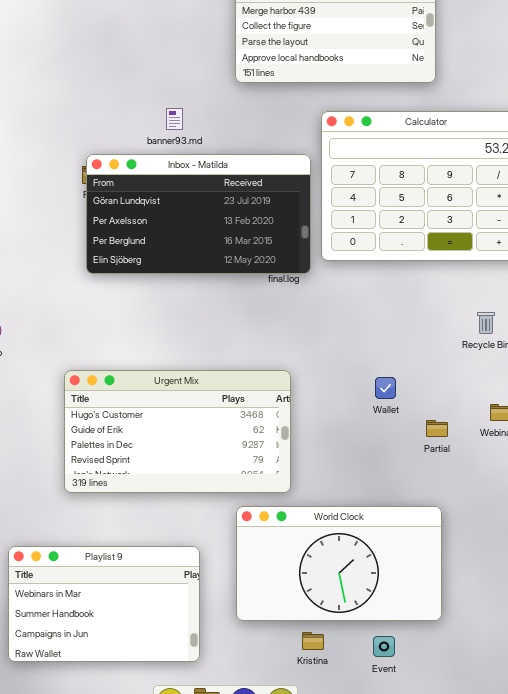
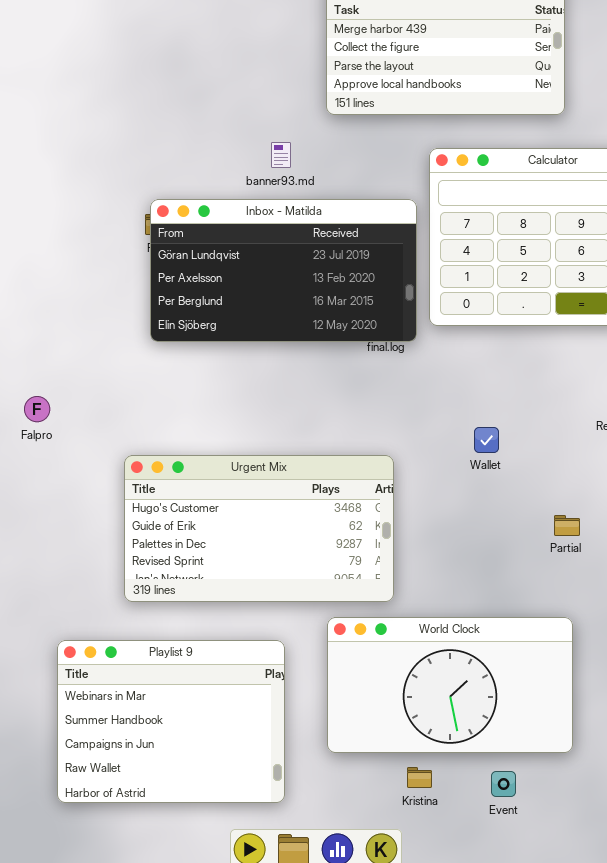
banner93.md: [166,108,183,130] -> [271,142,291,168], moved
Wallet: [375,377,396,399] -> [474,427,499,453], moved
Playlist 9: [8,546,200,662] -> [57,640,285,803], resized

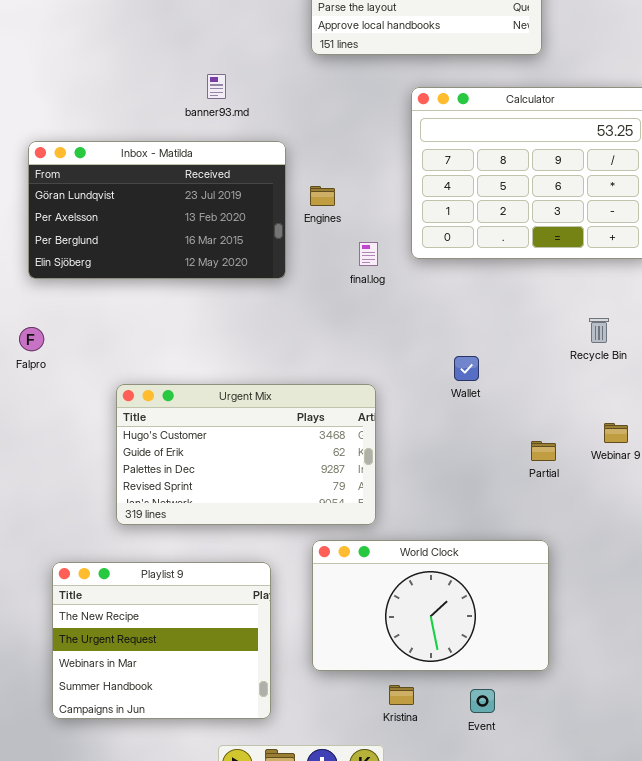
banner93.md: [271,142,291,168] -> [207,74,226,99], moved
Inbox - Matilda: [150,199,417,342] -> [28,141,286,279], moved
Playlist 9: [57,640,285,803] -> [52,562,271,719], scrolled up 2 rows

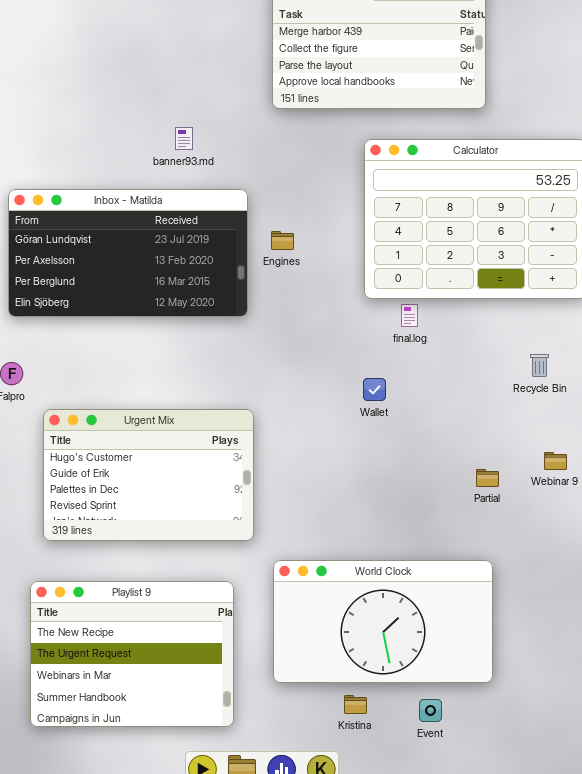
final.log: [359,242,378,266] -> [401,304,418,327], moved
Wallet: [454,356,479,381] -> [363,378,386,401], moved
Urgent Mix: [116,384,376,525] -> [43,409,254,541], moved, resized

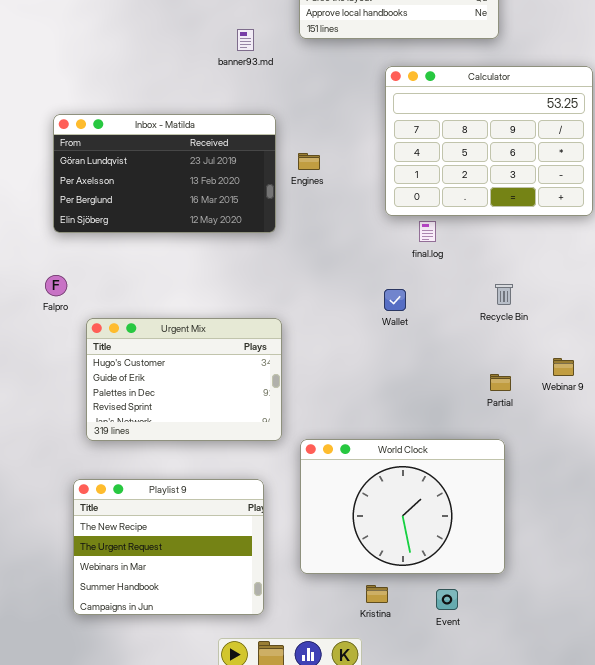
banner93.md: [175,127,193,150] -> [237,29,254,51], moved
Recycle Bin: [530,354,549,377] -> [495,284,513,305], moved
World Clock: [273,560,493,683] -> [300,439,505,574], resized

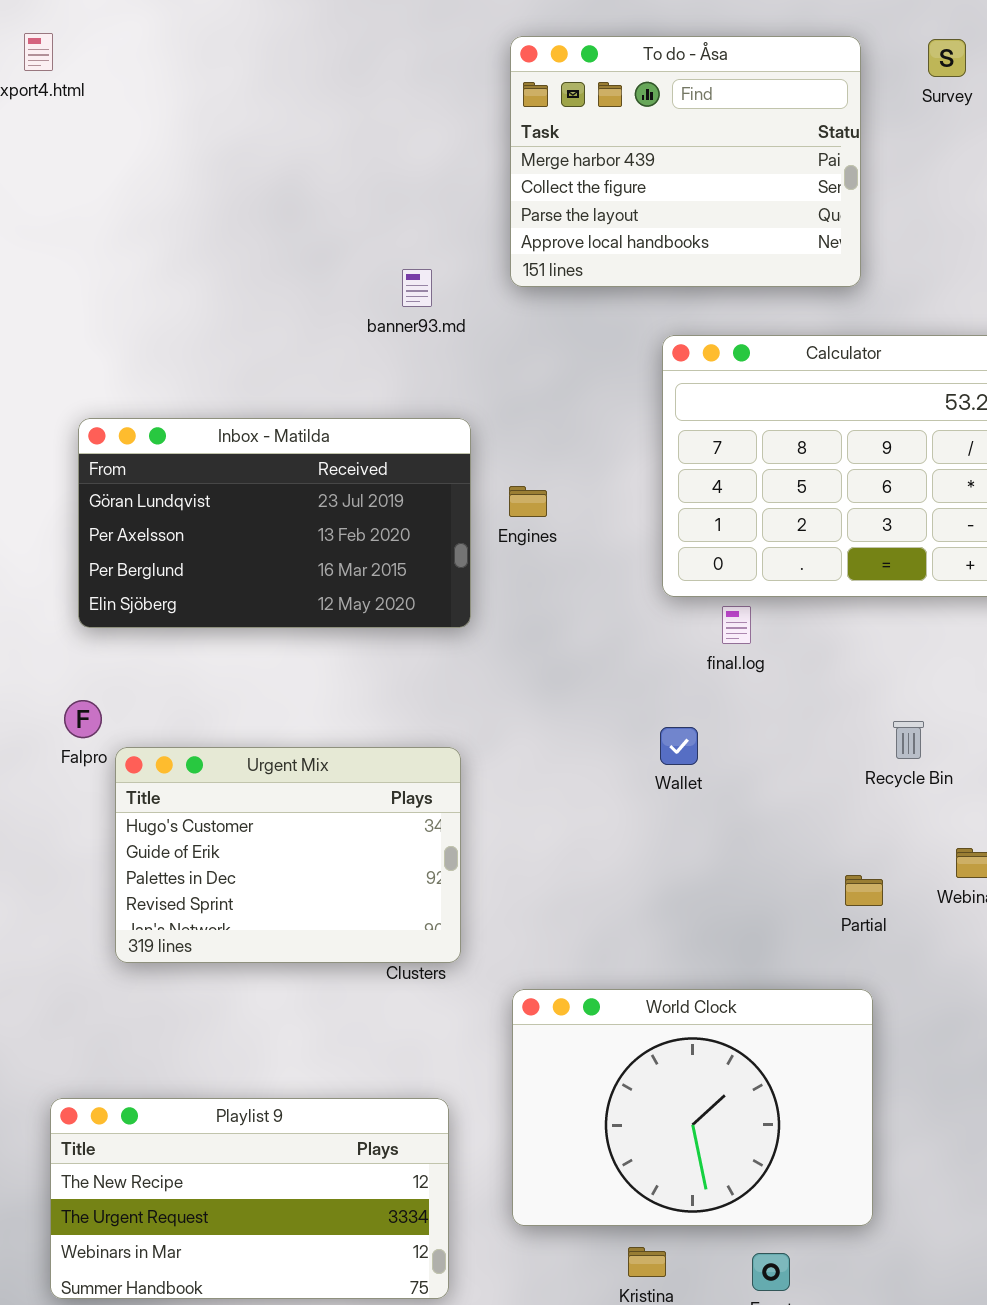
Recycle Bin: [495,284,513,305] -> [893,721,924,759], moved
Urgent Mix: [86,318,282,441] -> [115,747,461,963], moved
Playlist 9: [73,479,264,615] -> [50,1098,449,1299], resized

